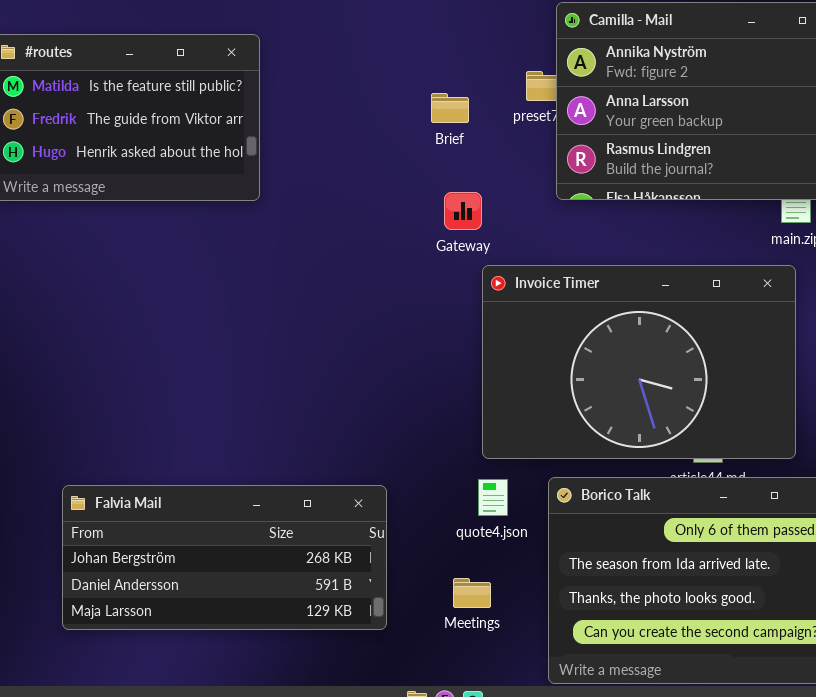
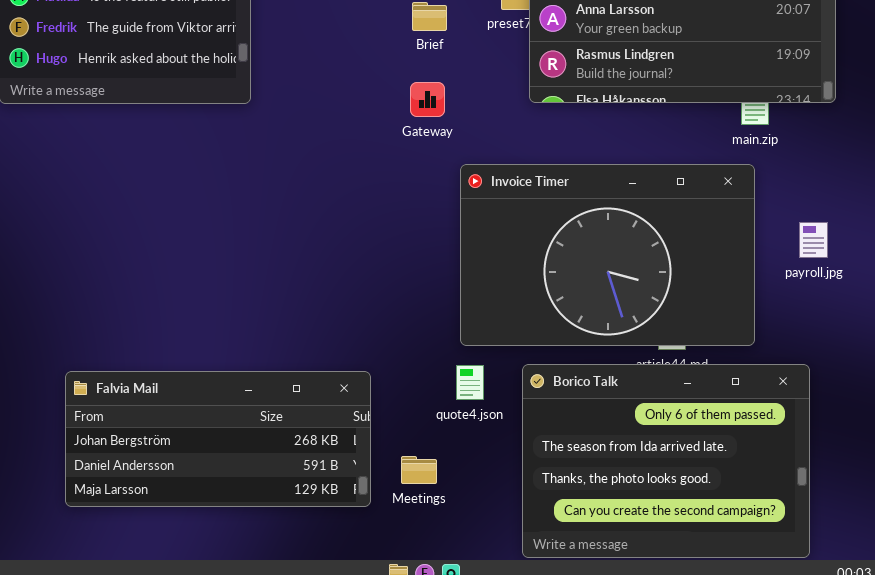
Gateway: [444,192,482,230] -> [410,82,445,117], moved
Meetings: [453,578,491,608] -> [401,456,437,484], moved

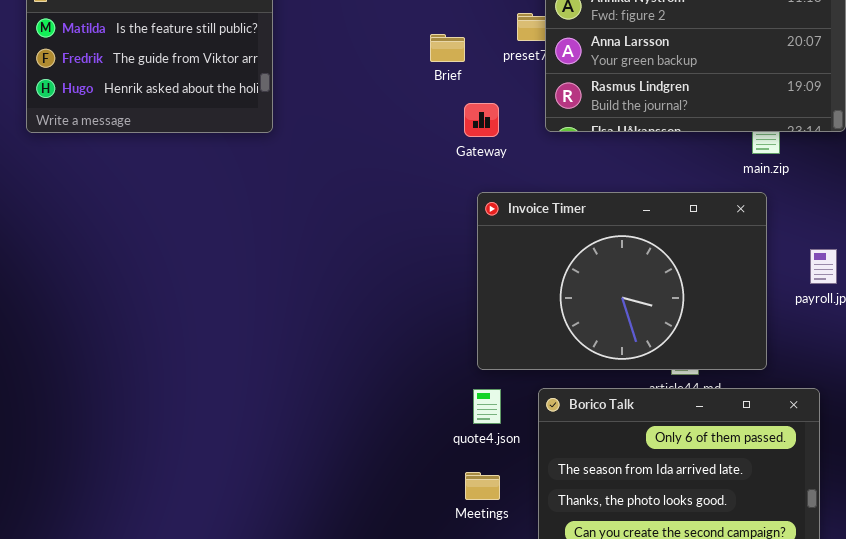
Gateway: [410,82,445,117] -> [464,103,499,137], moved
Falvia Mail: [65,371,371,507] -> none, closed
Meetings: [401,456,437,484] -> [465,472,500,500], moved

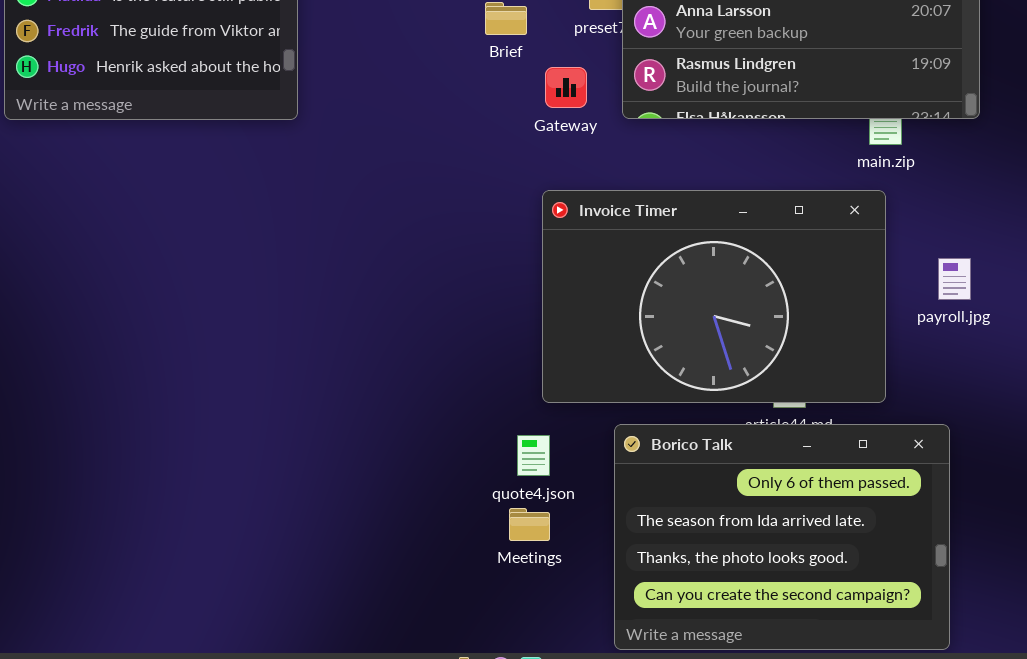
Gateway: [464,103,499,137] -> [545,67,587,108], moved
quote4.json: [473,389,501,424] -> [517,435,550,476], moved
Meetings: [465,472,500,500] -> [509,508,550,541], moved

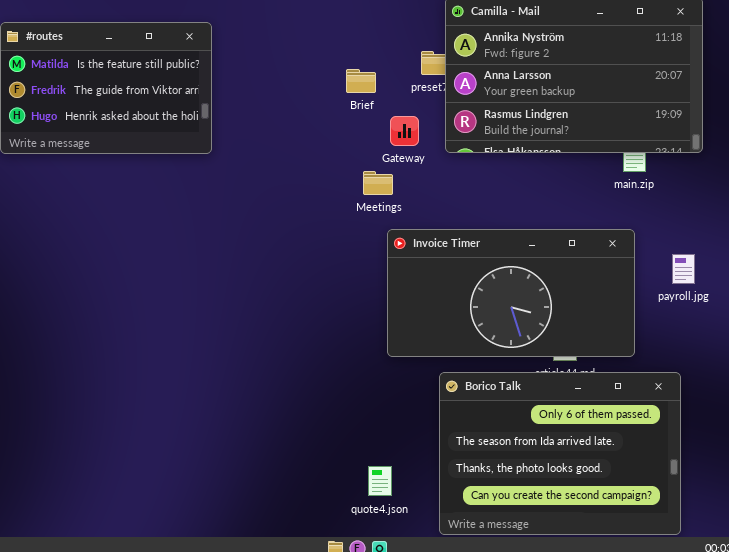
Invoice Timer: [542,190,886,403] -> [387,229,635,357], resized
quote4.json: [517,435,550,476] -> [368,466,392,496], moved
Meetings: [509,508,550,541] -> [363,171,393,195], moved

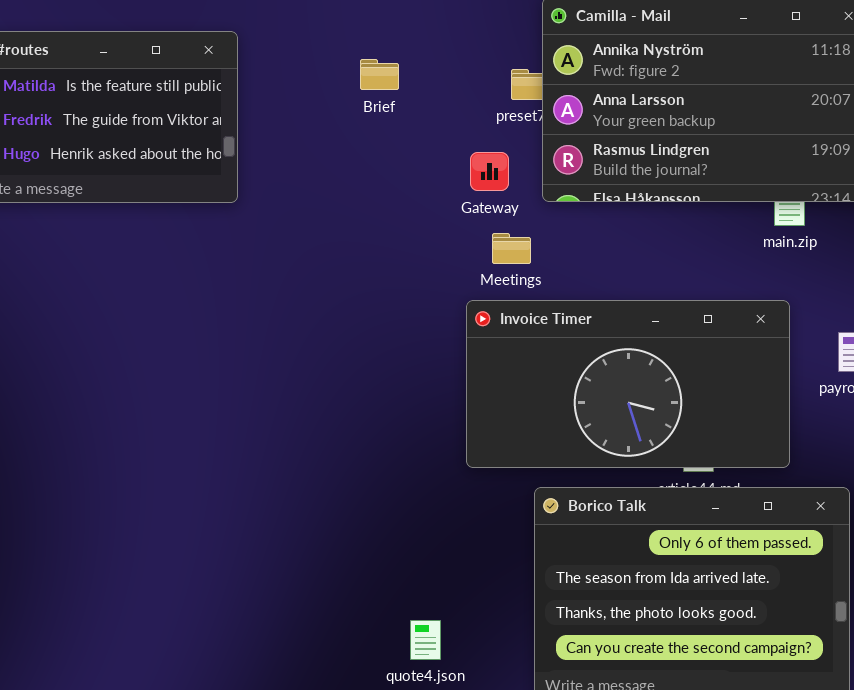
Brief: [346,69,376,93] -> [360,59,399,90], moved
Meetings: [363,171,393,195] -> [492,233,531,264], moved
quote4.json: [368,466,392,496] -> [410,620,441,660], moved

